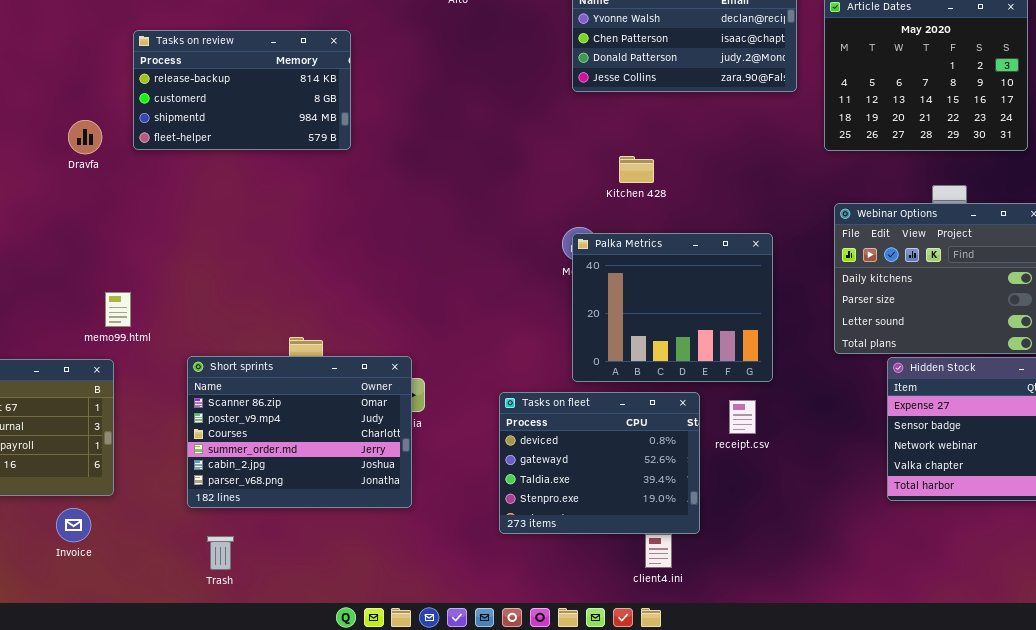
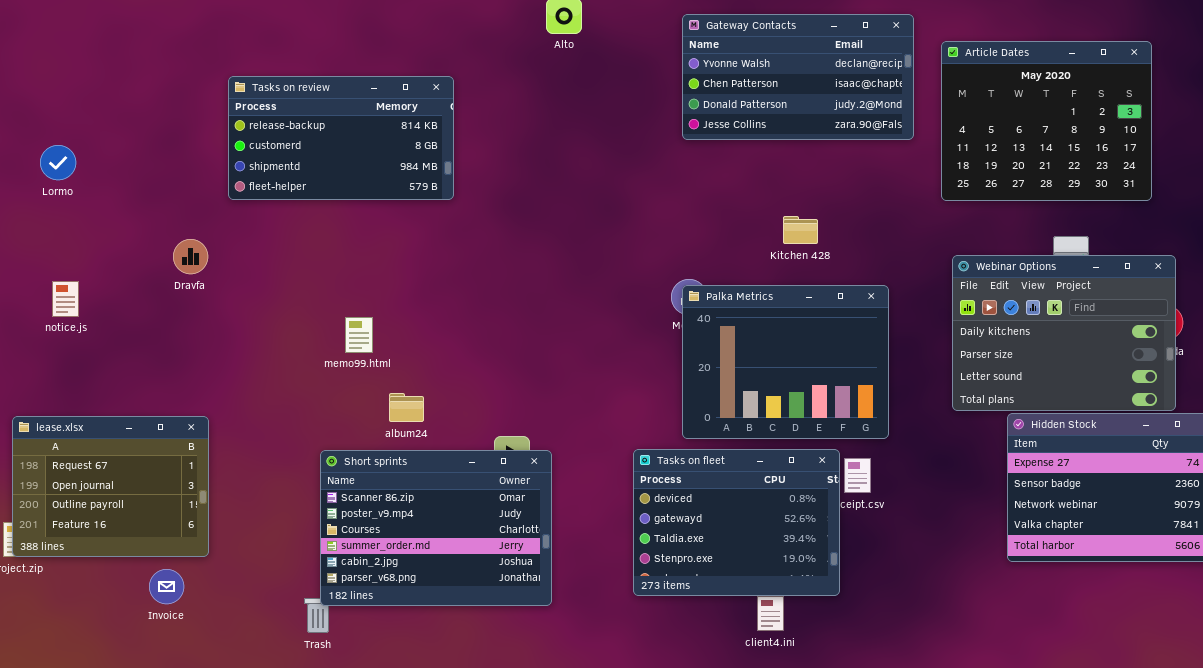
Dravfa: [68,120,102,154] -> [173,239,208,274], moved
Kitchen 428: [619,156,654,183] -> [783,216,818,244], moved
memo99.html: [105,292,131,327] -> [345,317,373,353], moved
Short sprints: [187,356,412,508] -> [320,450,552,606], moved
Tasks on fleet: [499,392,700,534] -> [633,449,840,596], moved

